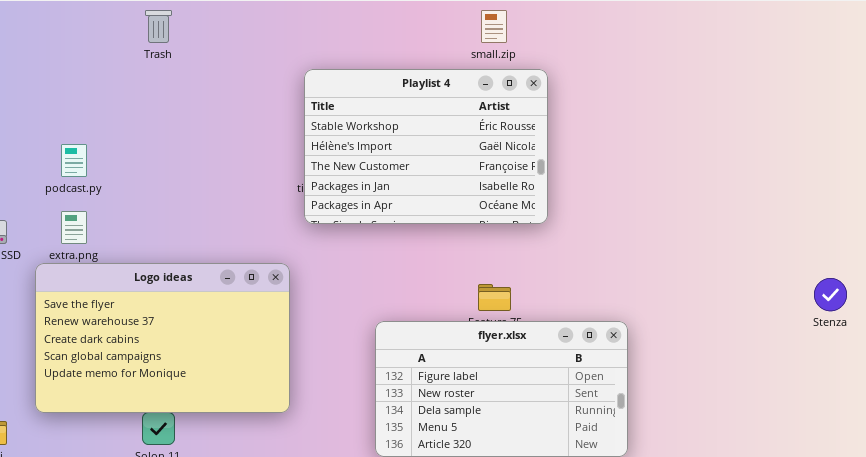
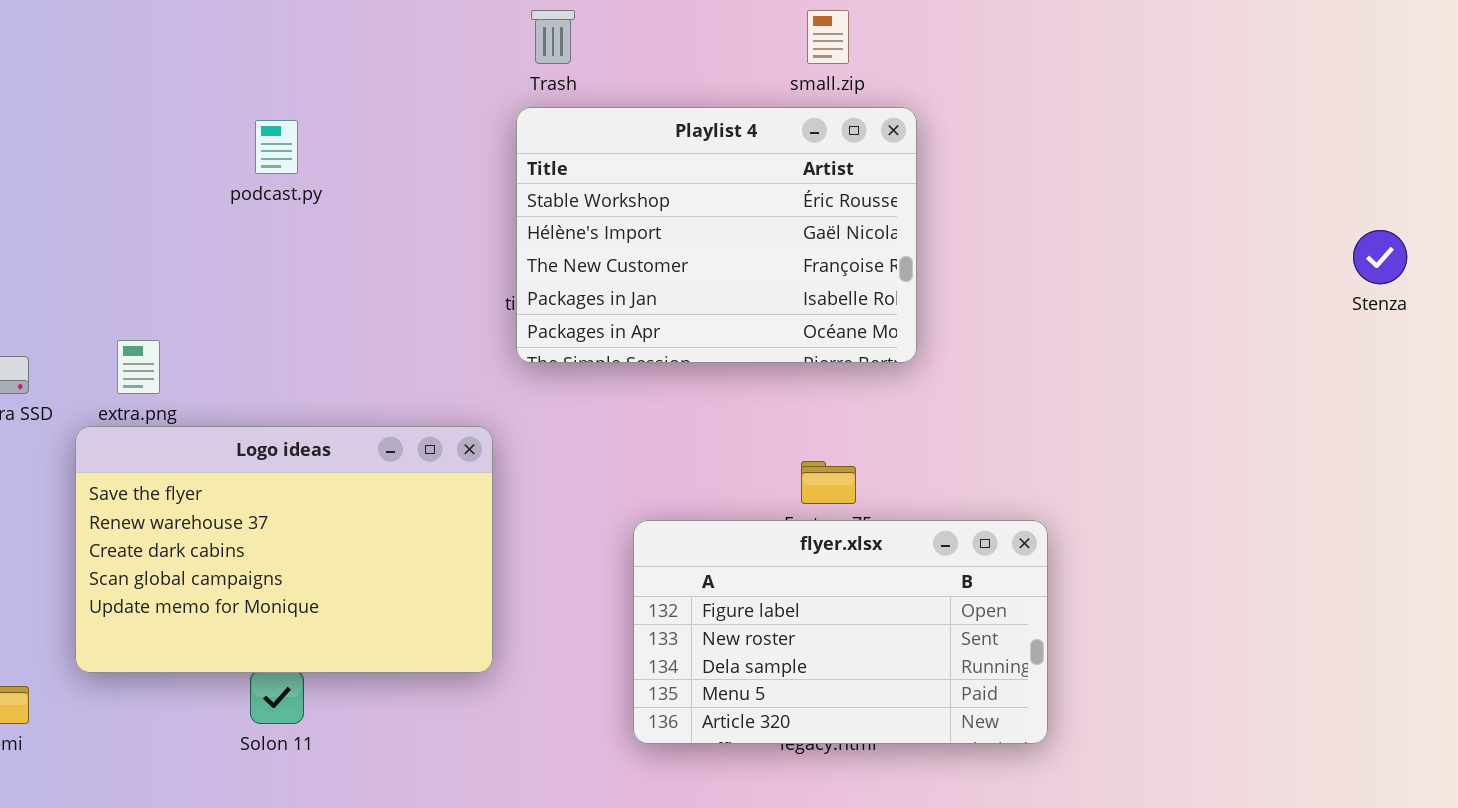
Trash: [145,10,172,43] -> [531,10,575,64], moved
podcast.py: [61,144,87,177] -> [255,120,298,174], moved
Stenza: [814,278,847,311] -> [1353,230,1407,284], moved

